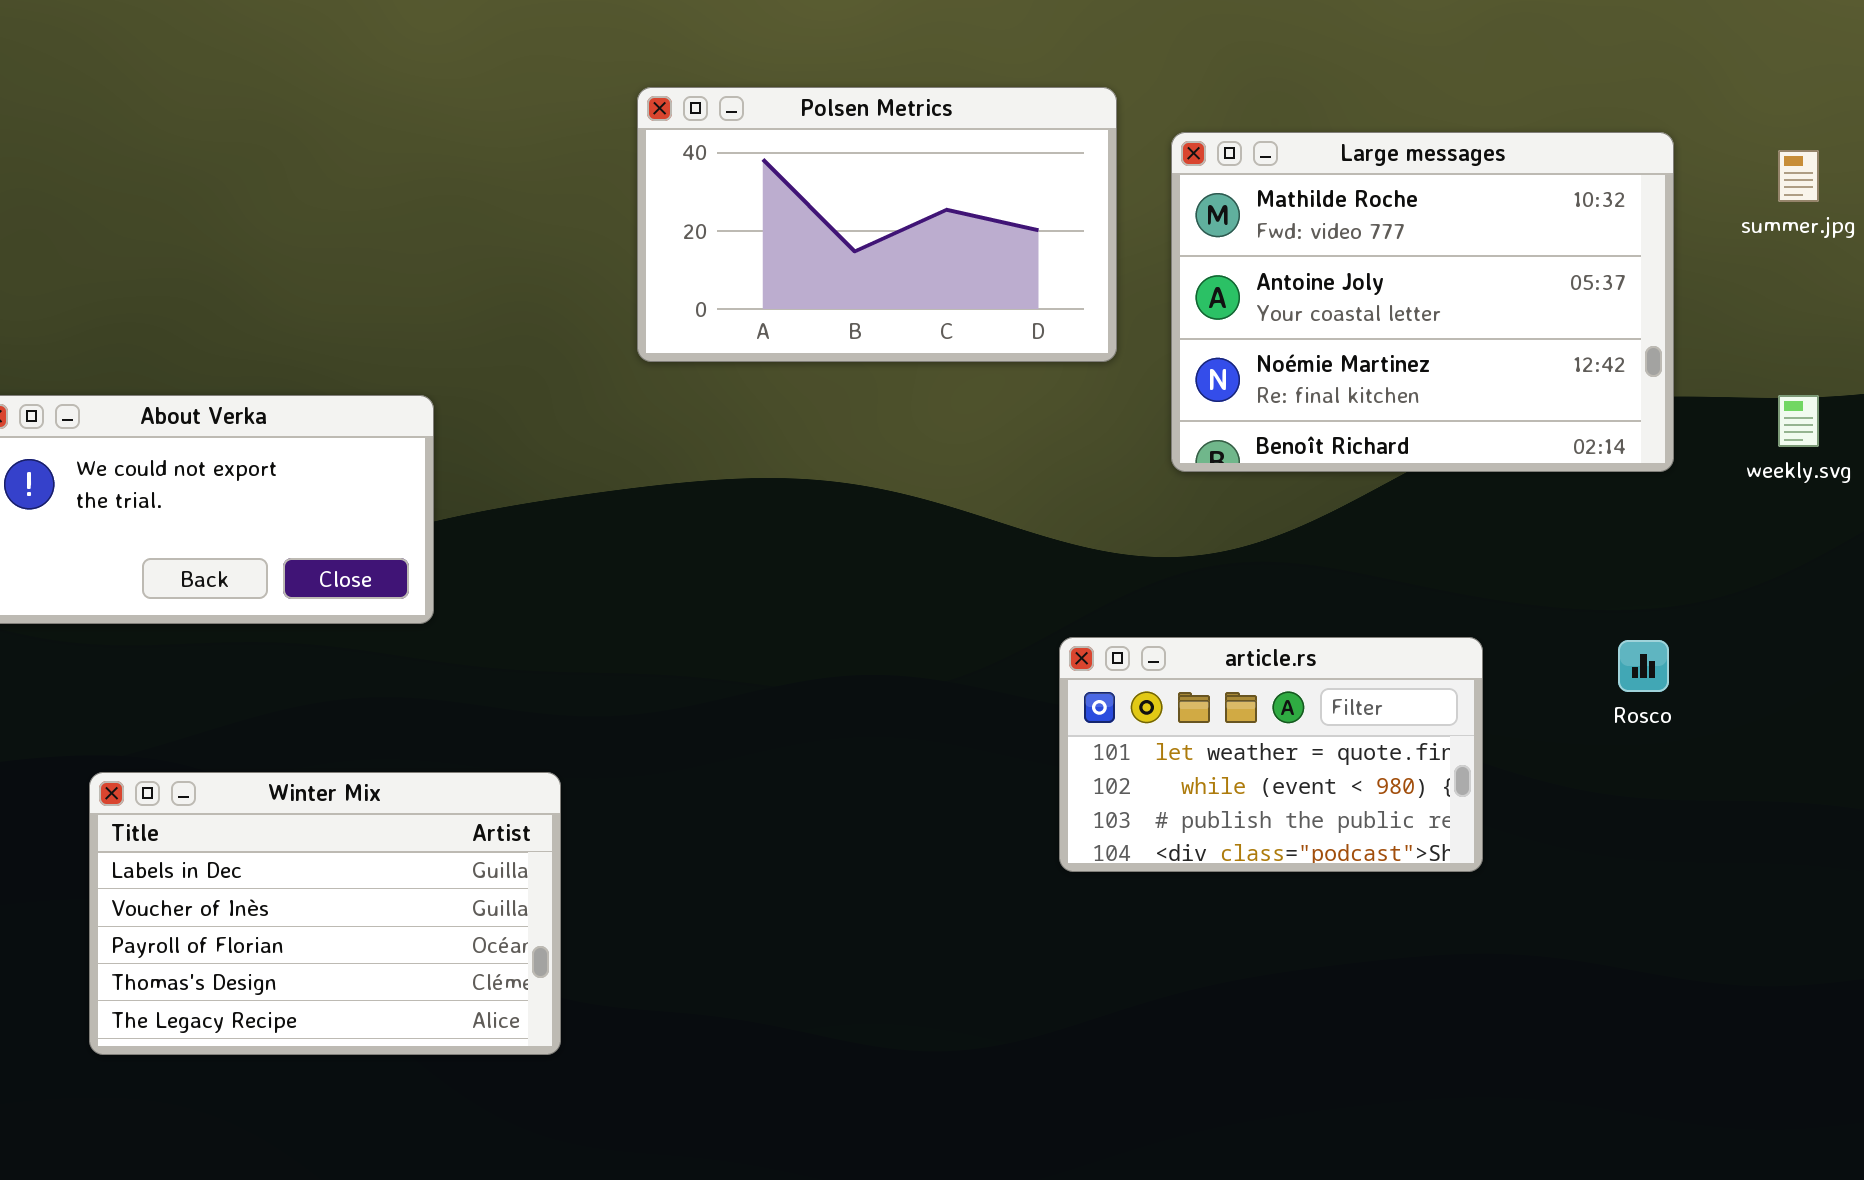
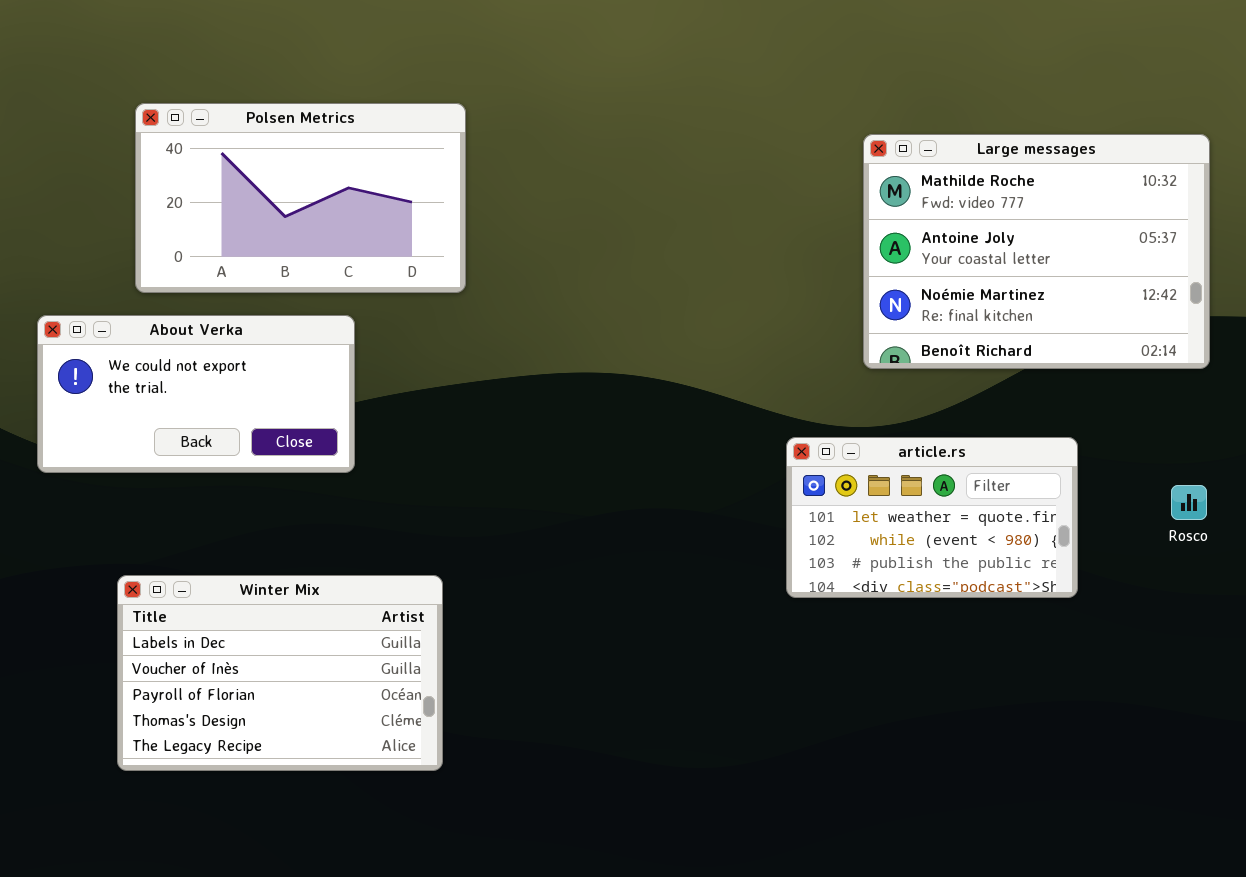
Polsen Metrics: [637,87,1117,362] -> [135,103,466,293], moved
article.rs: [1059,637,1483,872] -> [786,437,1078,598], moved

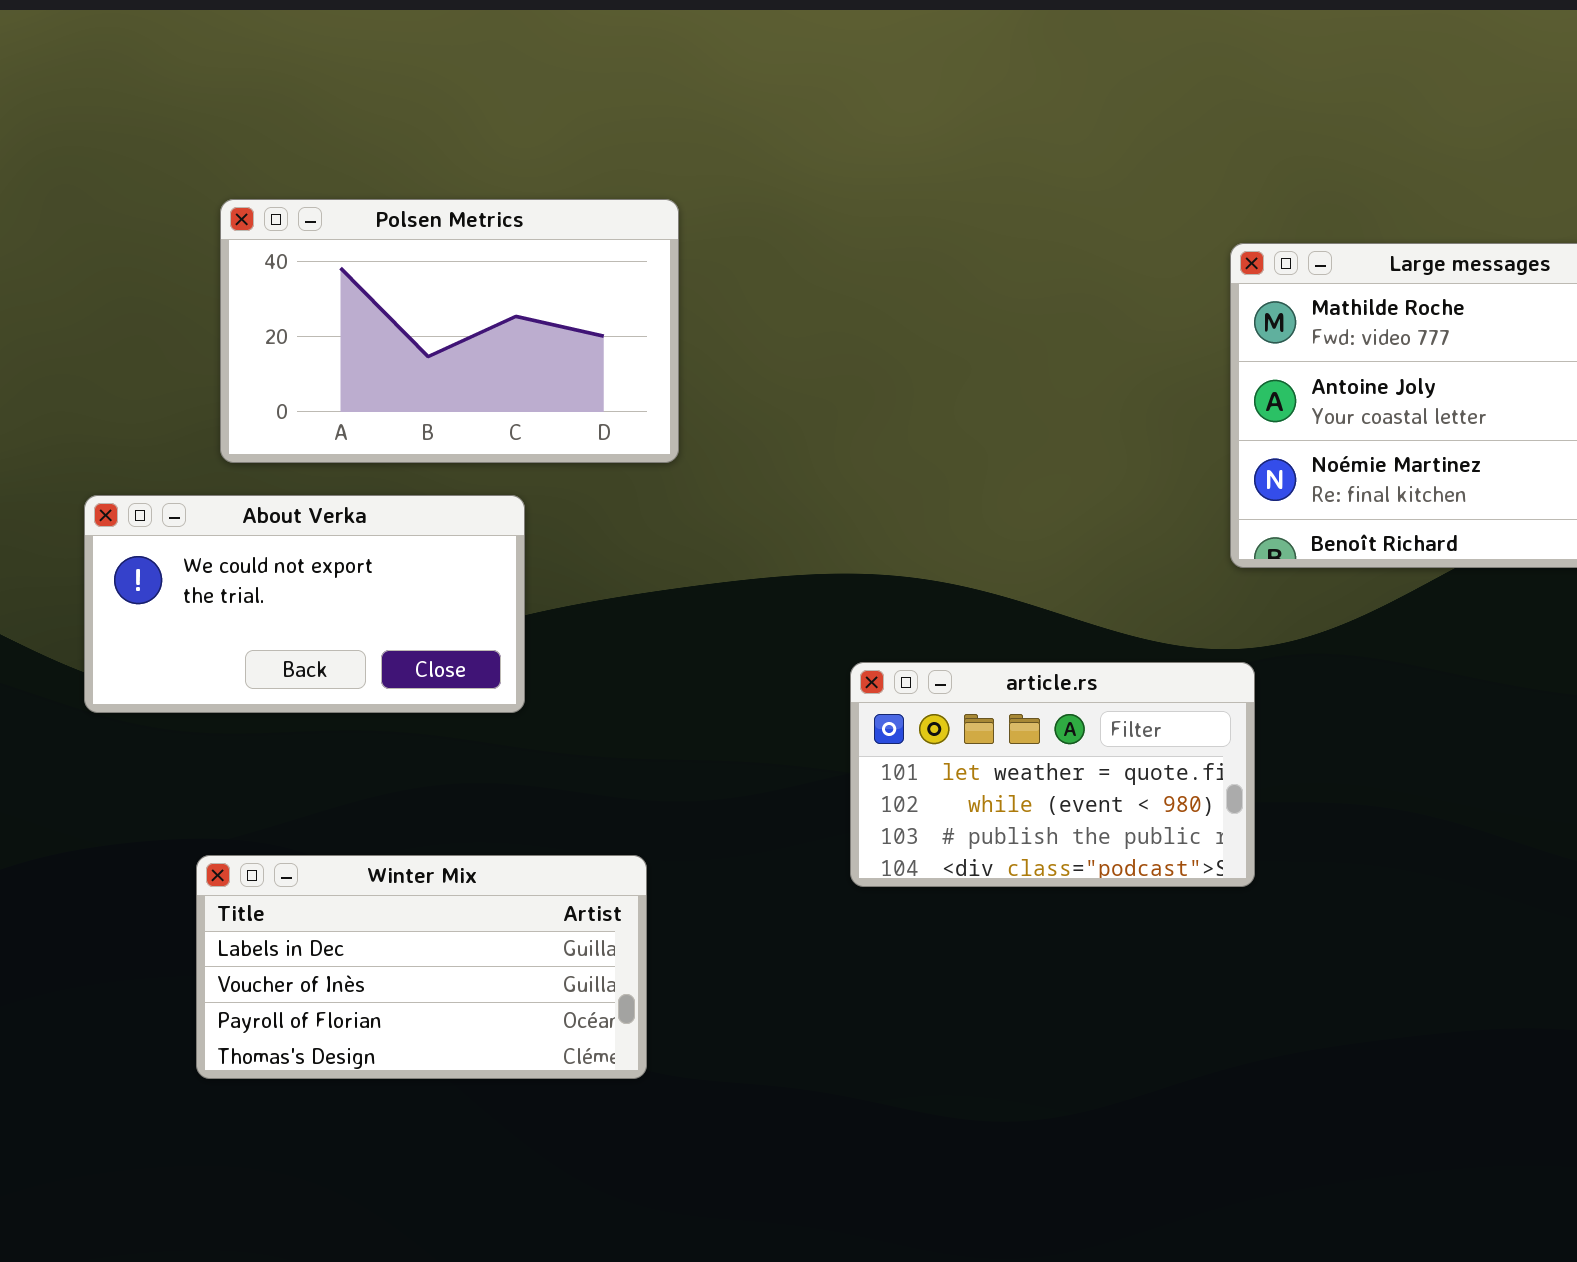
article.rs: [786,437,1078,598] -> [850,662,1255,887], moved
Winter Mix: [117,575,443,771] -> [196,855,647,1079], resized

